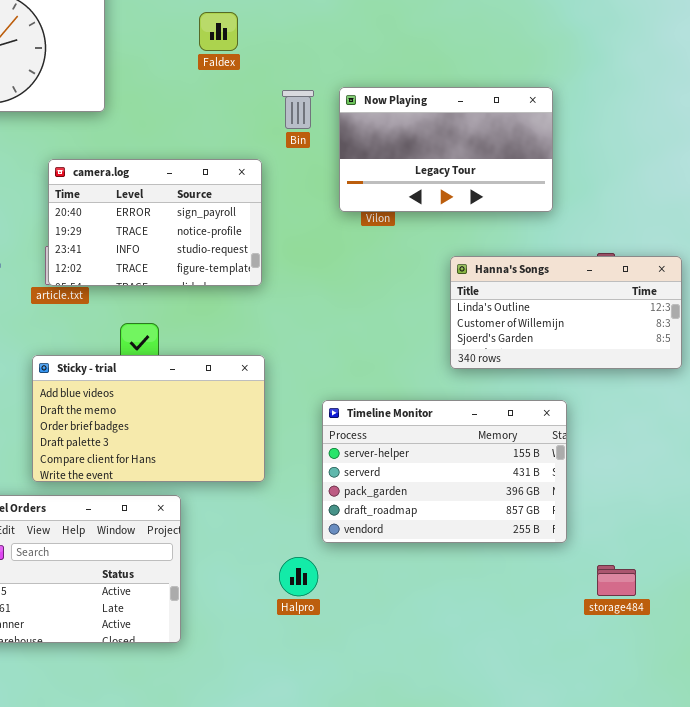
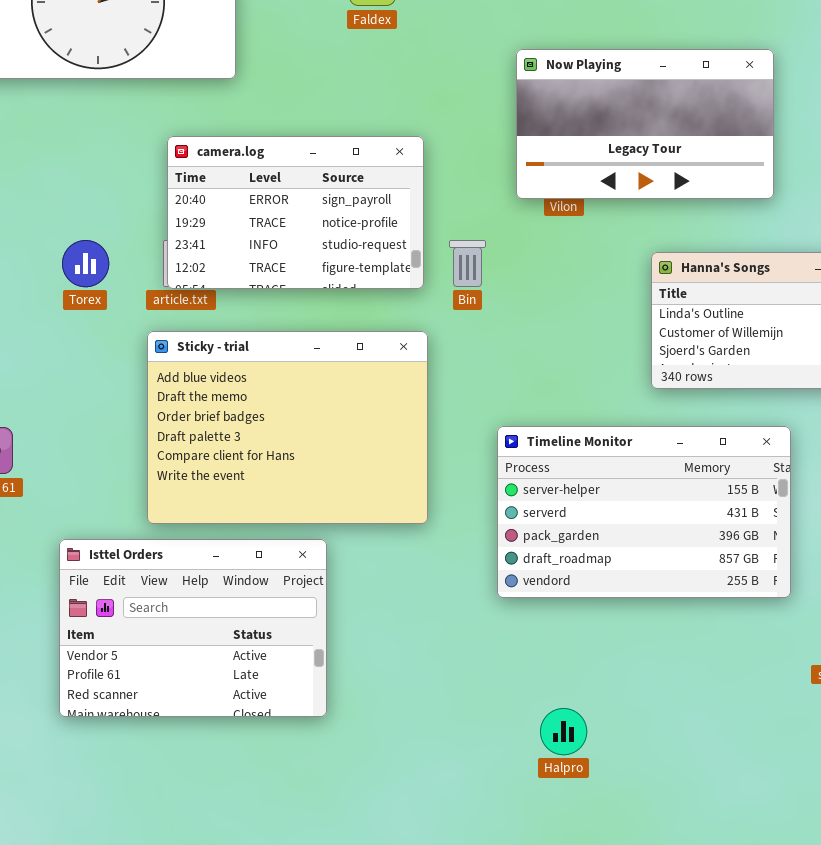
Bin: [282,90,314,129] -> [449,240,486,287], moved
Sticky - trial: [32,355,265,482] -> [147,331,428,524], resized
Halpro: [279,557,318,596] -> [540,708,587,755], moved

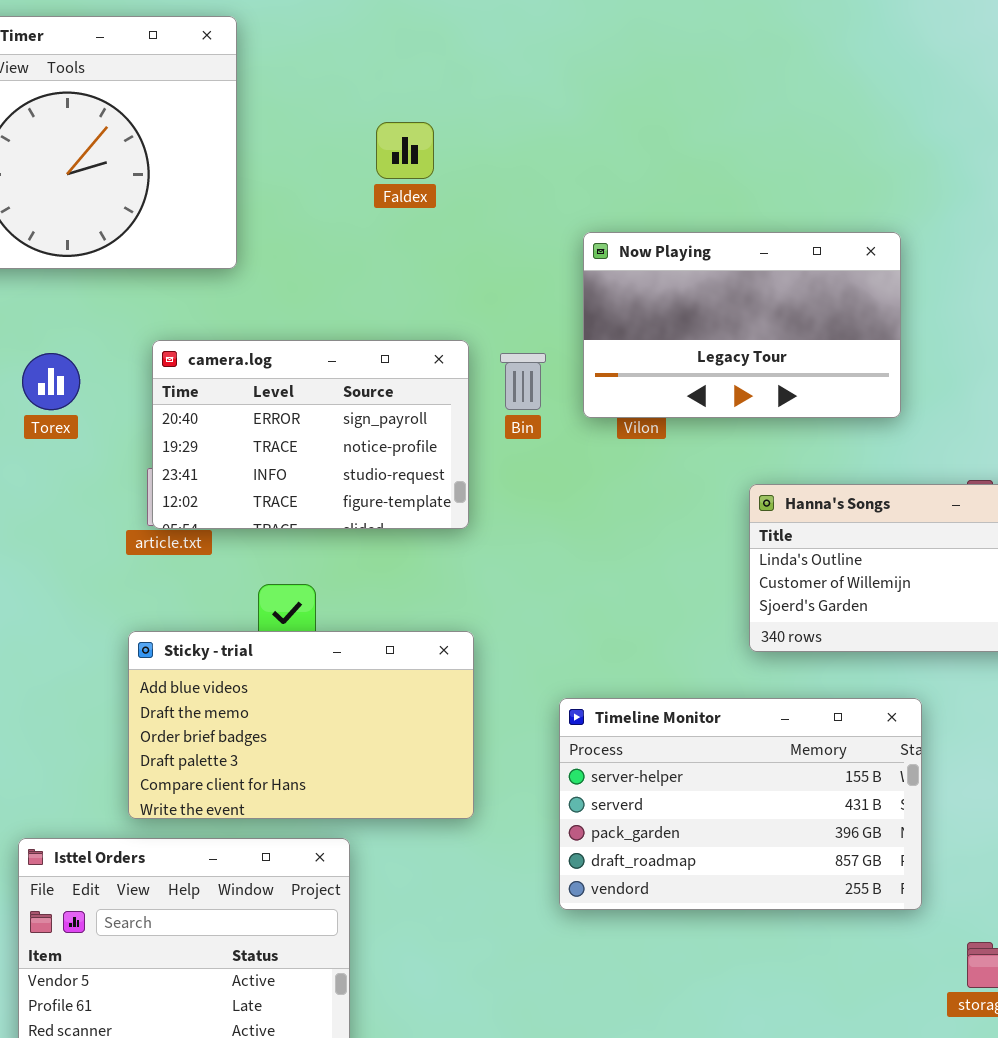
Torex: [62,240,109,287] -> [22,353,80,410], moved
Bin: [449,240,486,287] -> [500,353,546,410], moved
Sticky - trial: [147,331,428,524] -> [128,631,474,819], resized

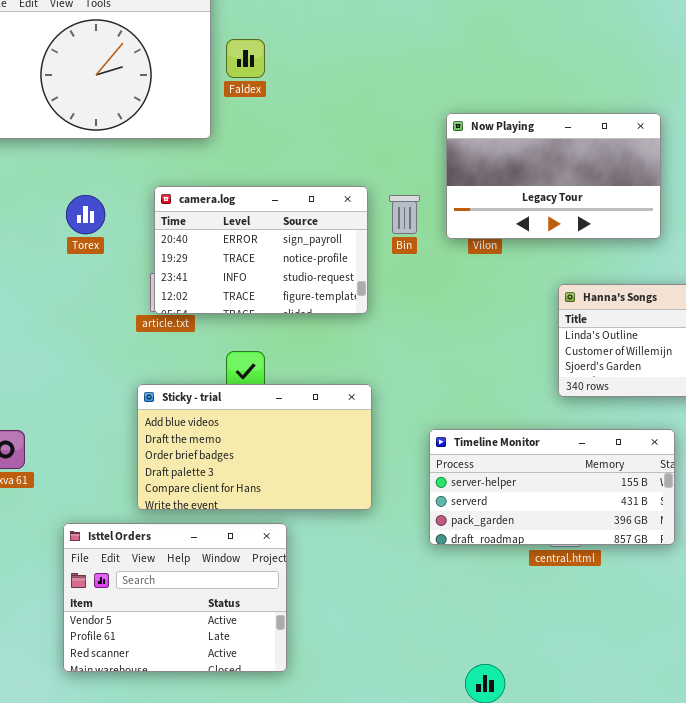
Faldex: [376,122,434,179] -> [226,39,265,78], moved
Timeline Monitor: [559,698,922,910] -> [429,429,675,545], resized

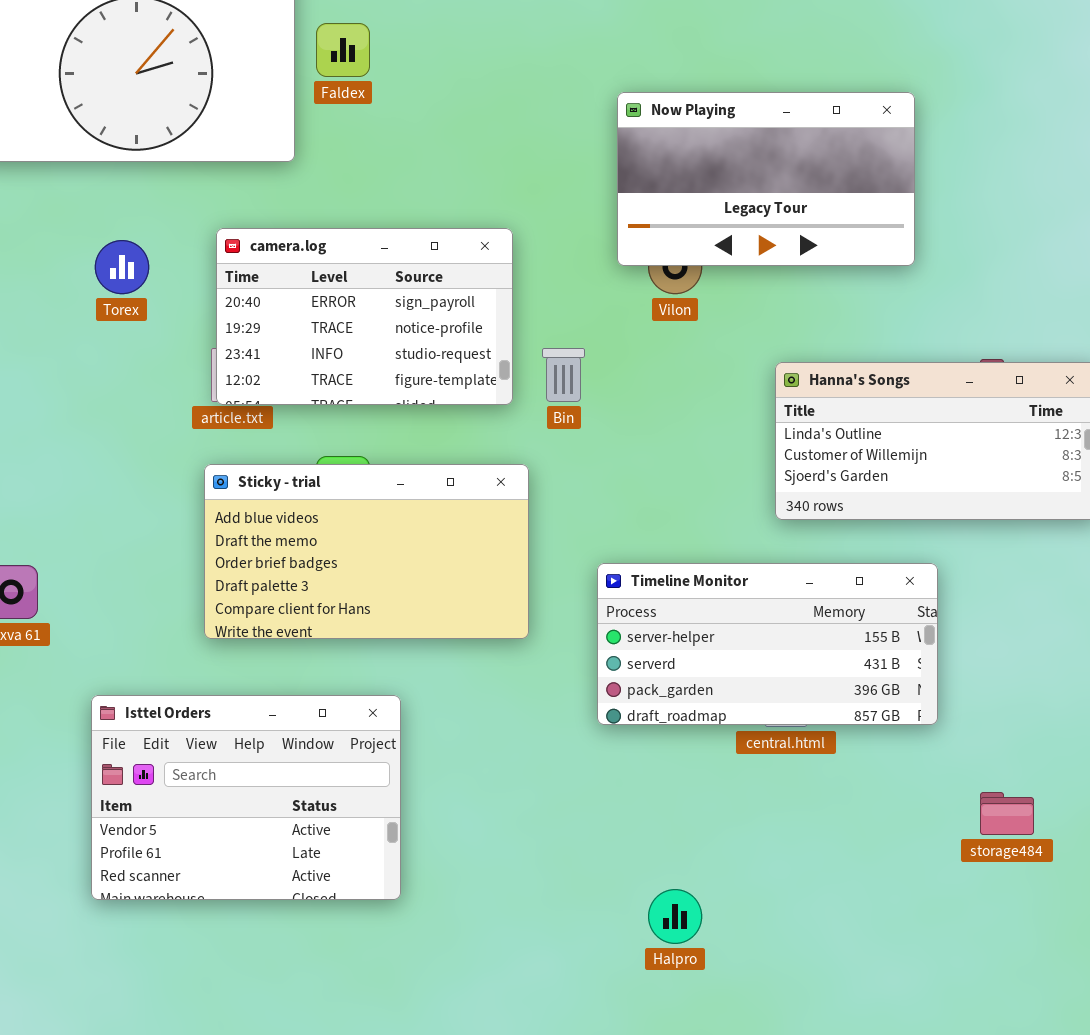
Now Playing: [446,113,661,239] -> [617,92,915,266], moved
Bin: [389,195,420,234] -> [542,348,585,402], moved
Sticky - trial: [137,384,372,510] -> [204,464,529,639], moved

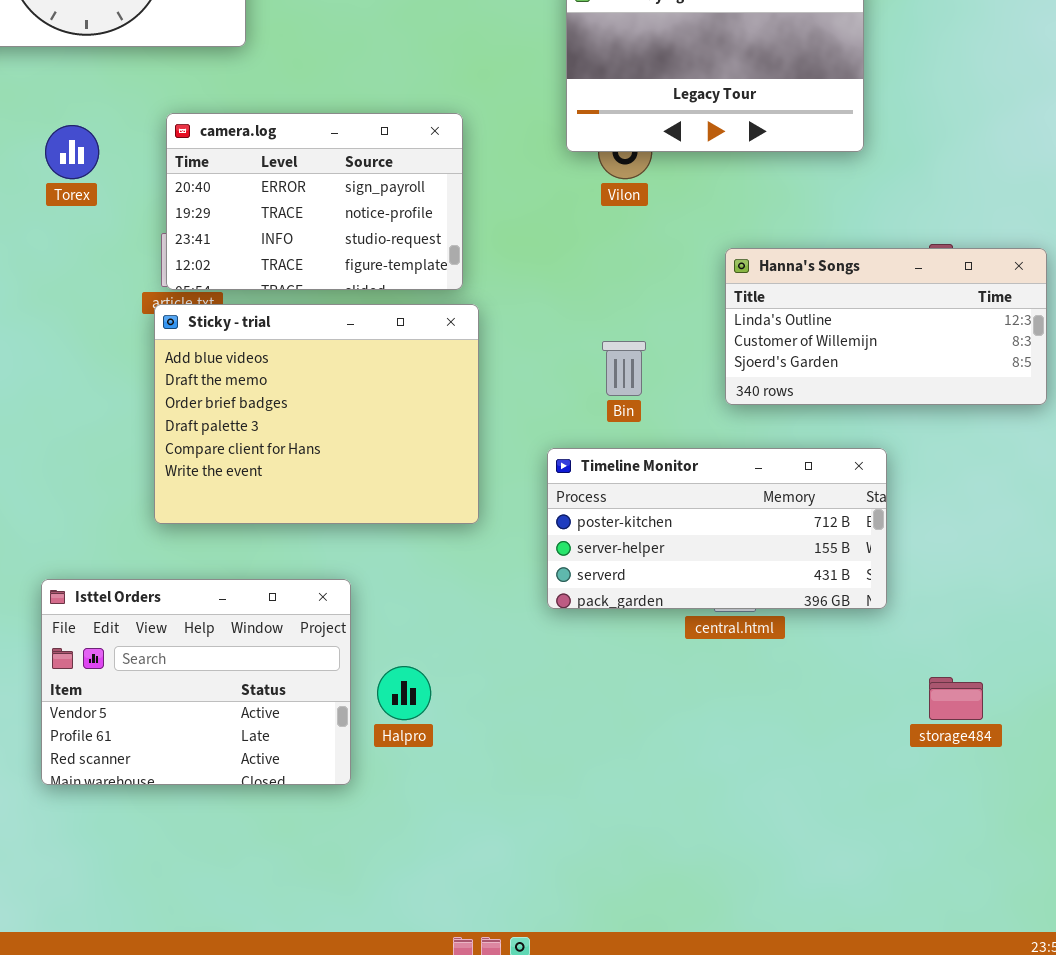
Bin: [542,348,585,402] -> [602,341,646,396], moved
Sticky - trial: [204,464,529,639] -> [154,304,479,524], resized
Timeline Monitor: [597,563,938,725] -> [547,448,887,609], scrolled up 1 row
Halpro: [648,889,702,944] -> [377,666,431,720], moved

